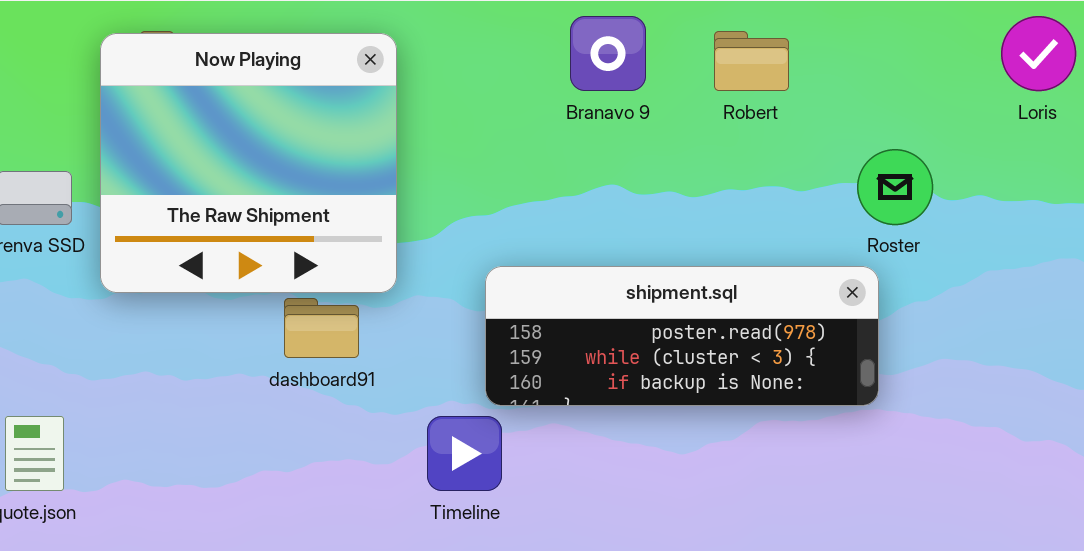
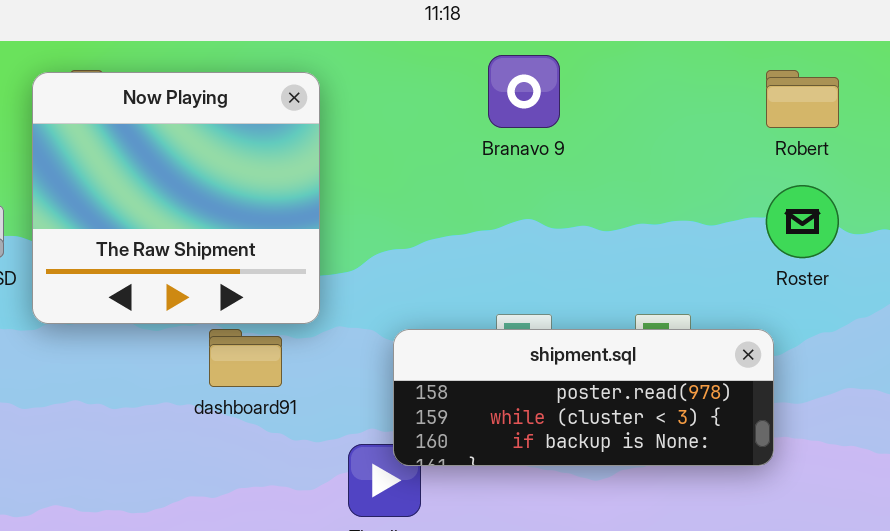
Robert: [714,31,789,91] -> [766,70,839,128], moved
shipment.sql: [485,266,879,406] -> [393,329,774,466], moved

